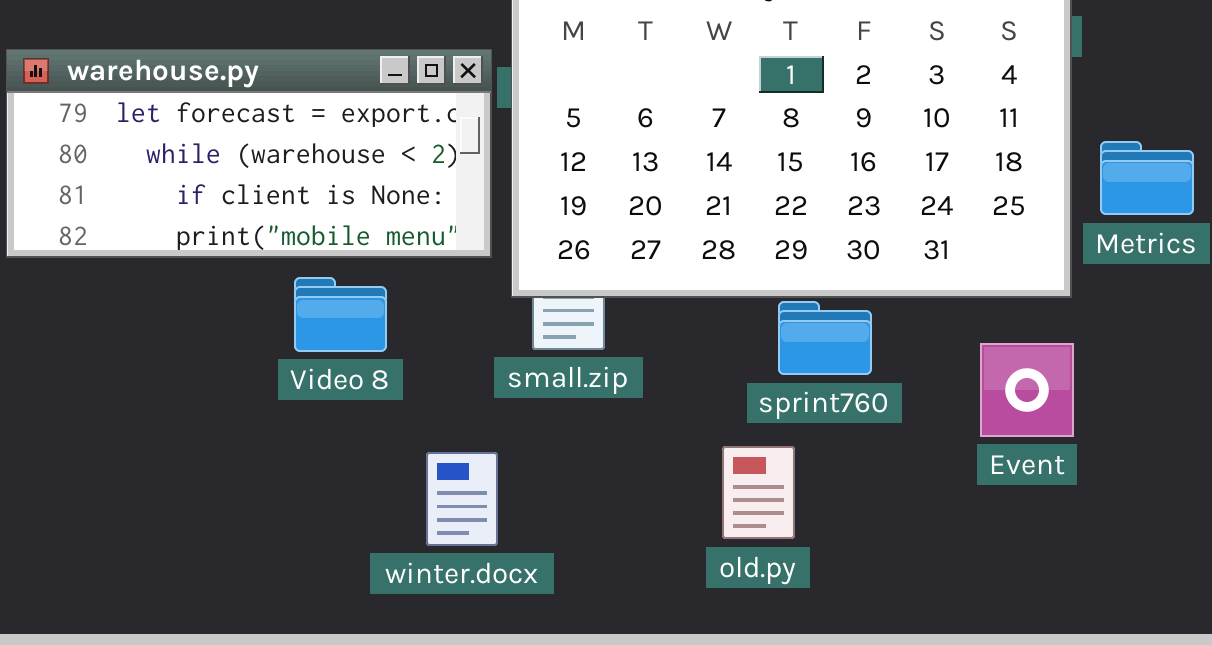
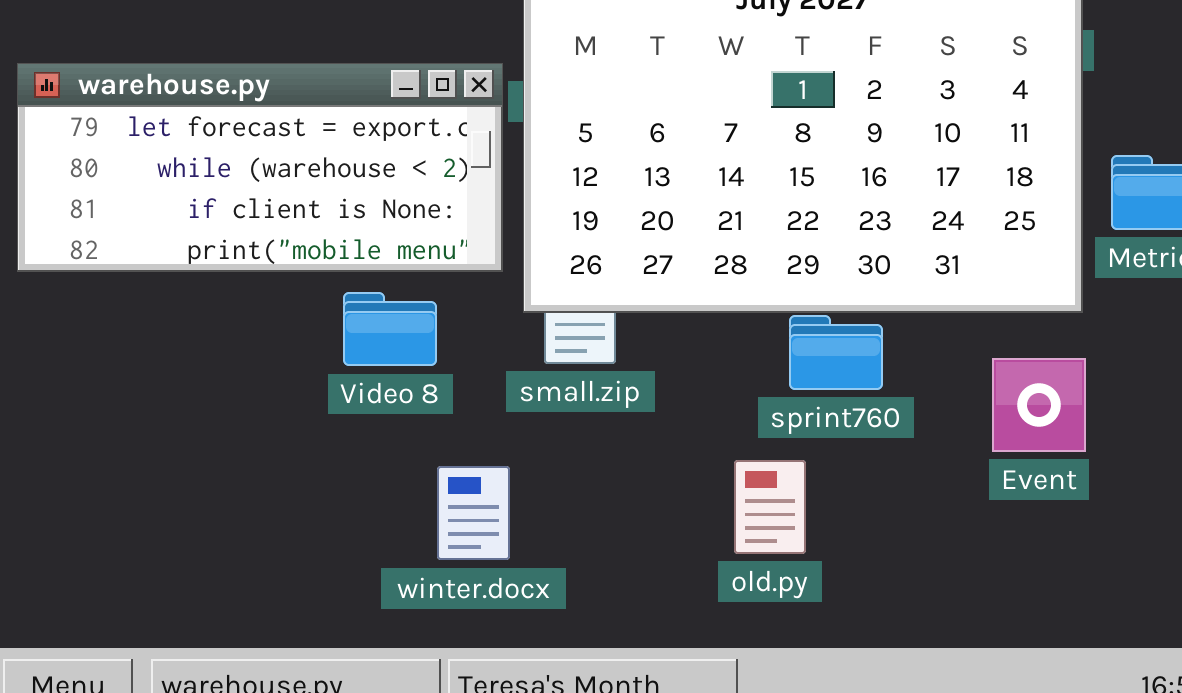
Video 8: [294,277,387,352] -> [343,292,437,366], moved

